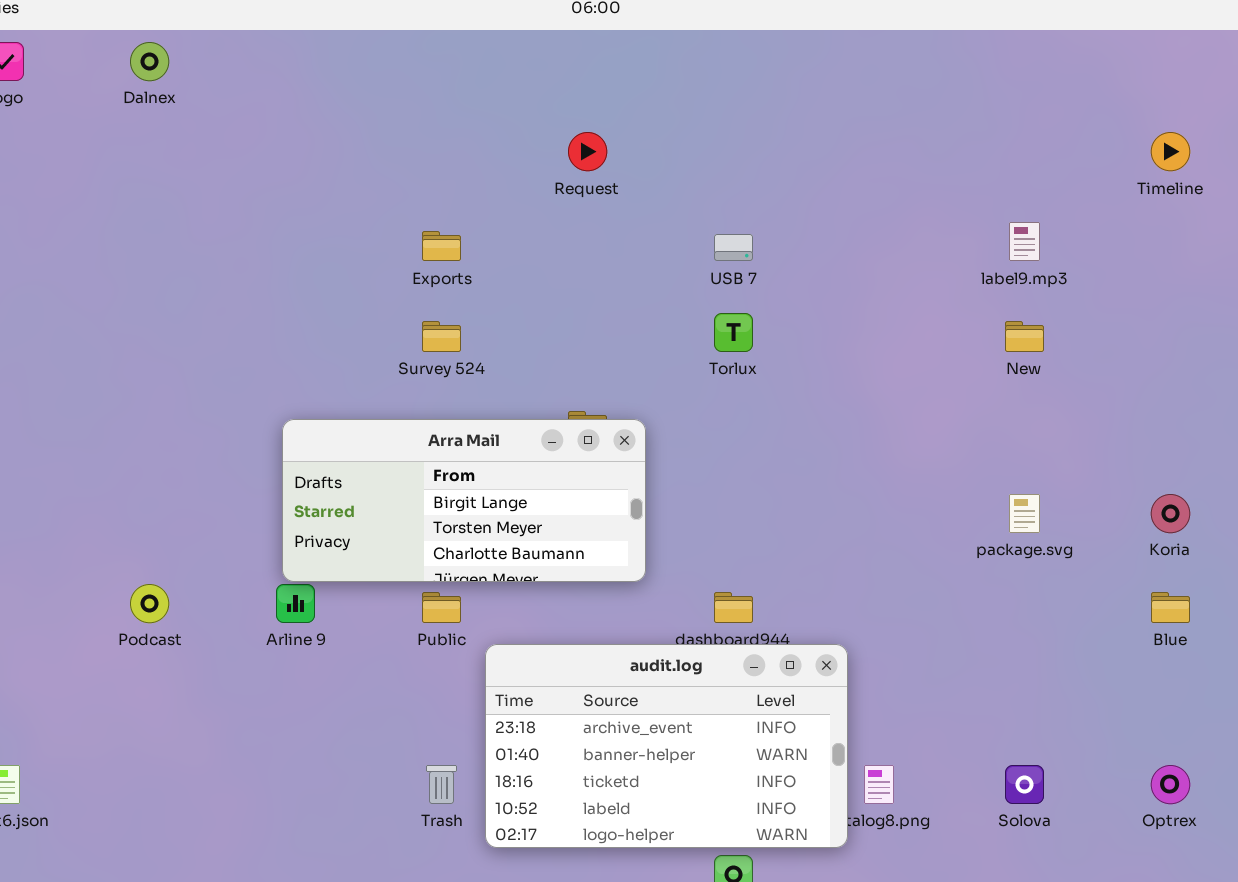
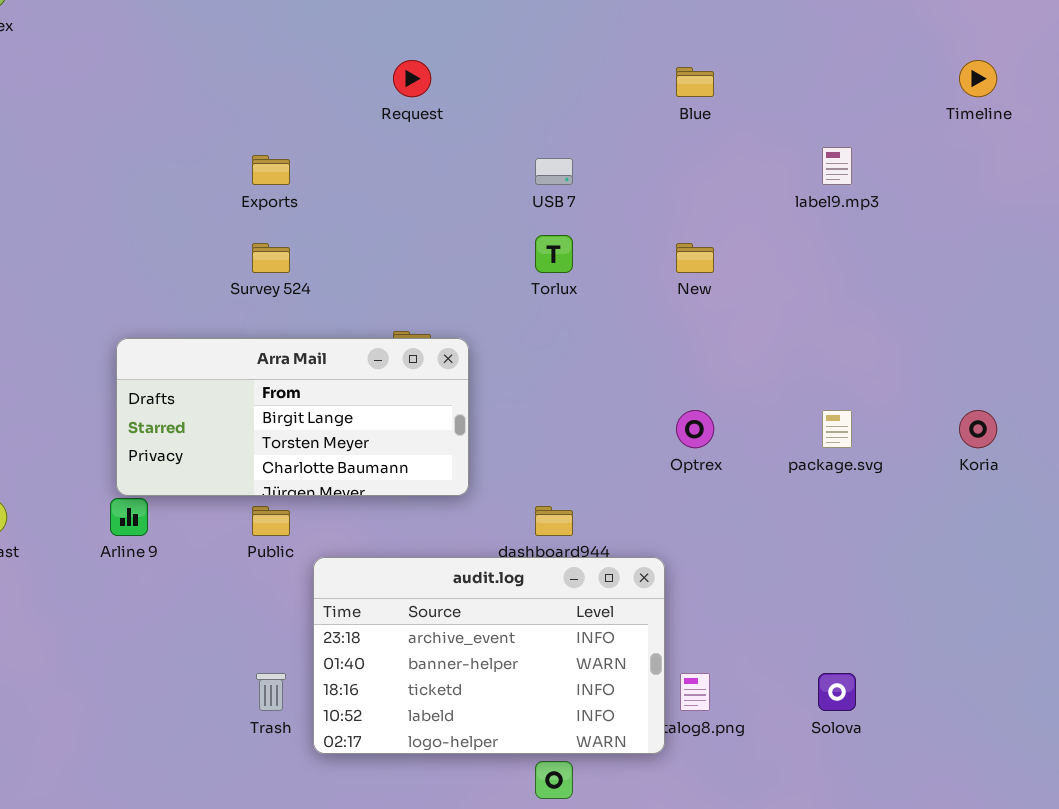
New: [1005,321,1044,352] -> [676,243,714,273], moved
Blue: [1151,592,1190,623] -> [676,67,714,97], moved
Optrex: [1151,765,1190,804] -> [676,410,714,448], moved

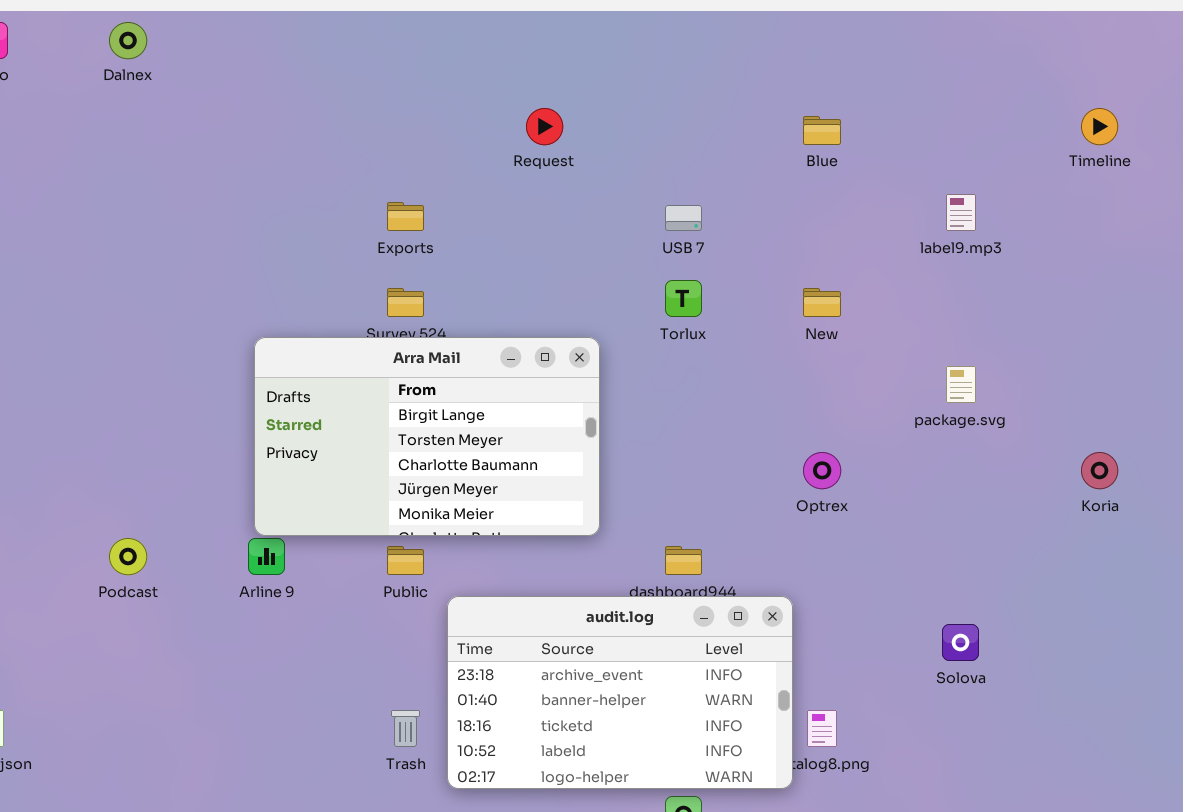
Arra Mail: [116,338,469,496] -> [254,337,600,536], resized
package.svg: [822,410,852,448] -> [946,366,976,403], moved
Solova: [818,673,856,711] -> [942,624,979,661], moved

